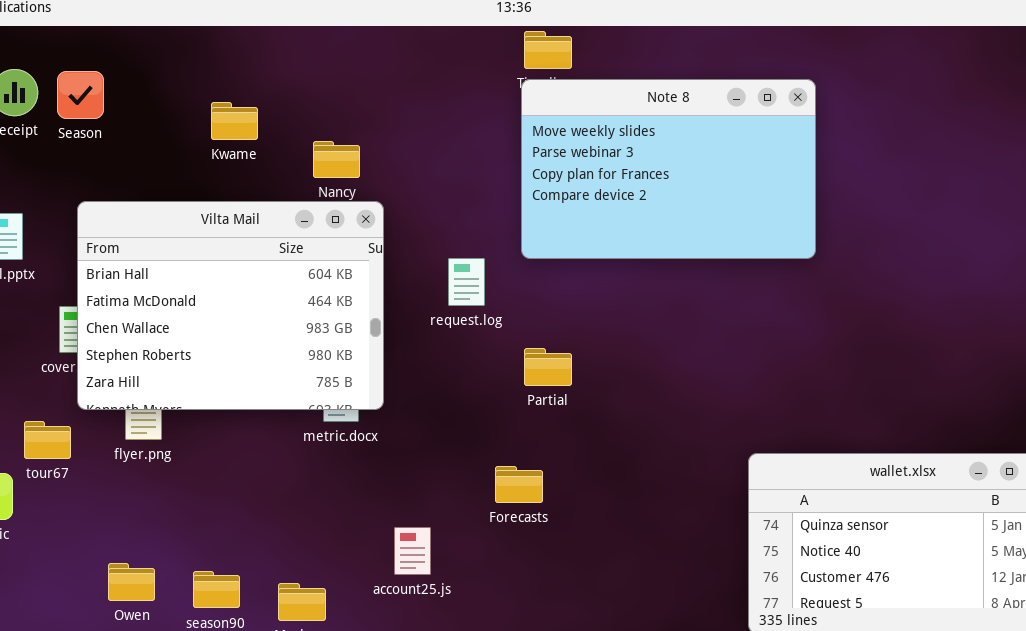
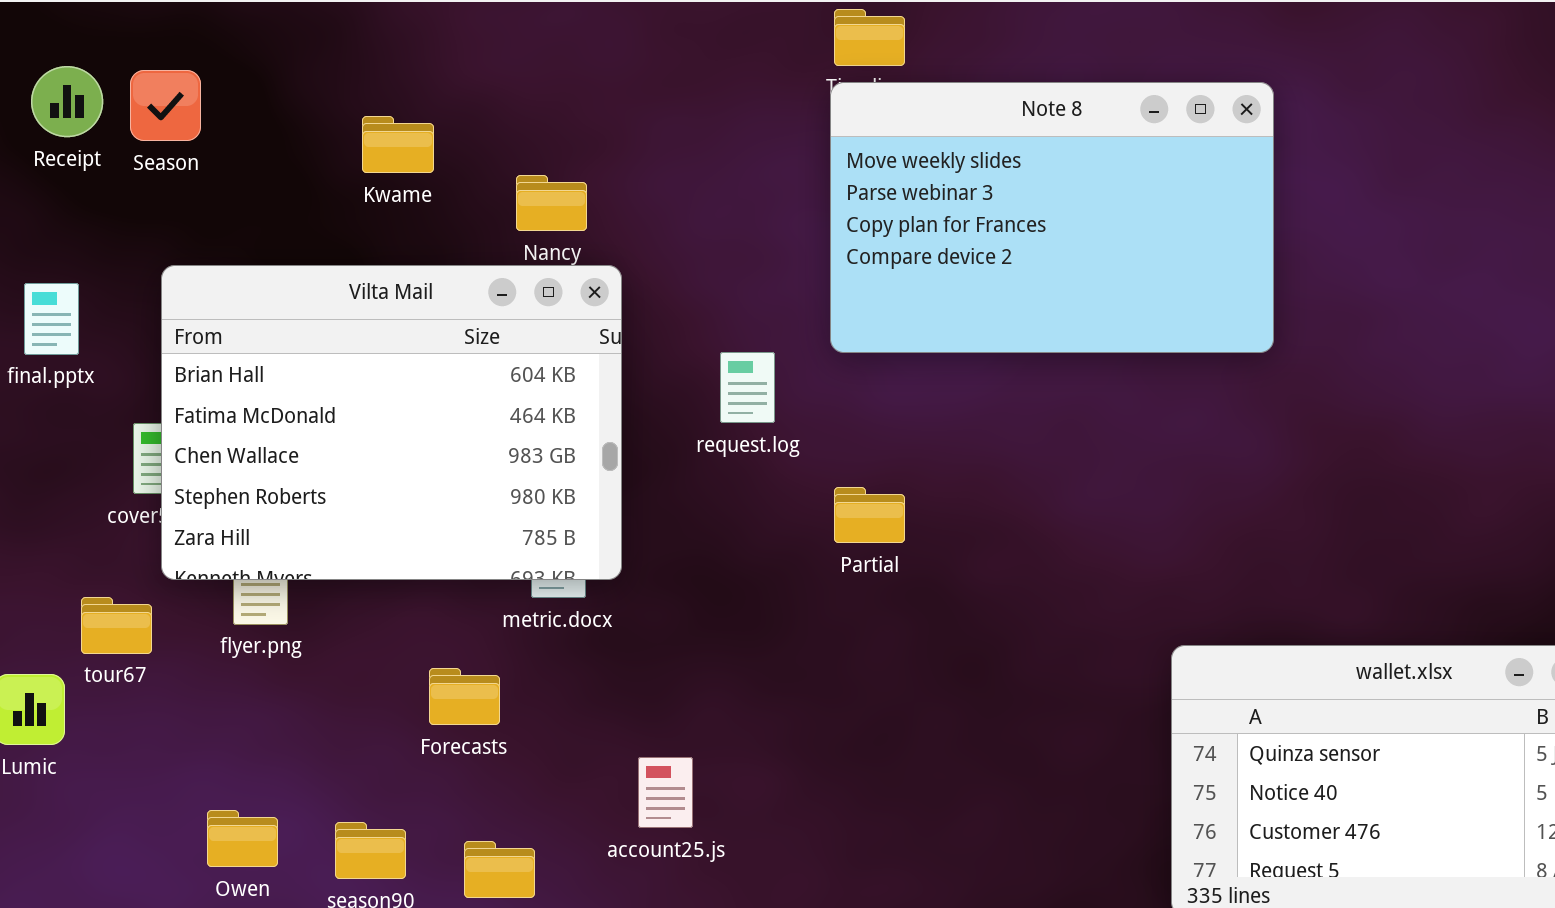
Forecasts: [495,466,543,503] -> [429,668,500,725], moved

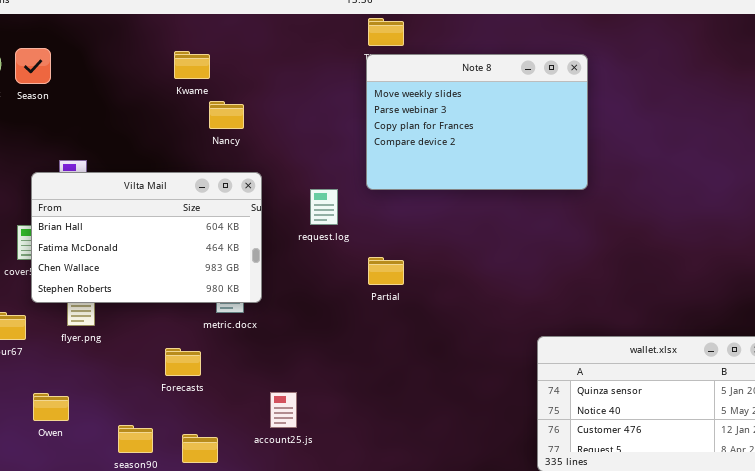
Kwame: [362,116,434,173] -> [174,51,210,79], moved
Vilta Mail: [161,265,622,580] -> [31,172,262,303], resized
Owen: [207,810,278,867] -> [33,393,69,421], moved

